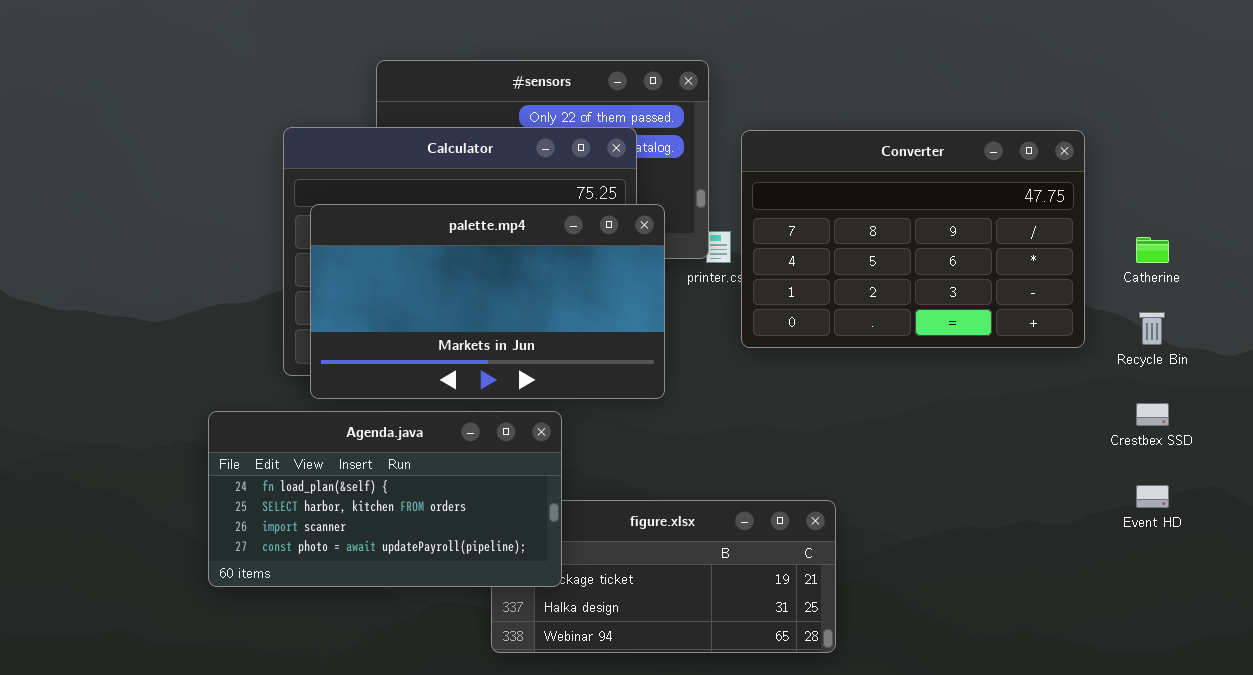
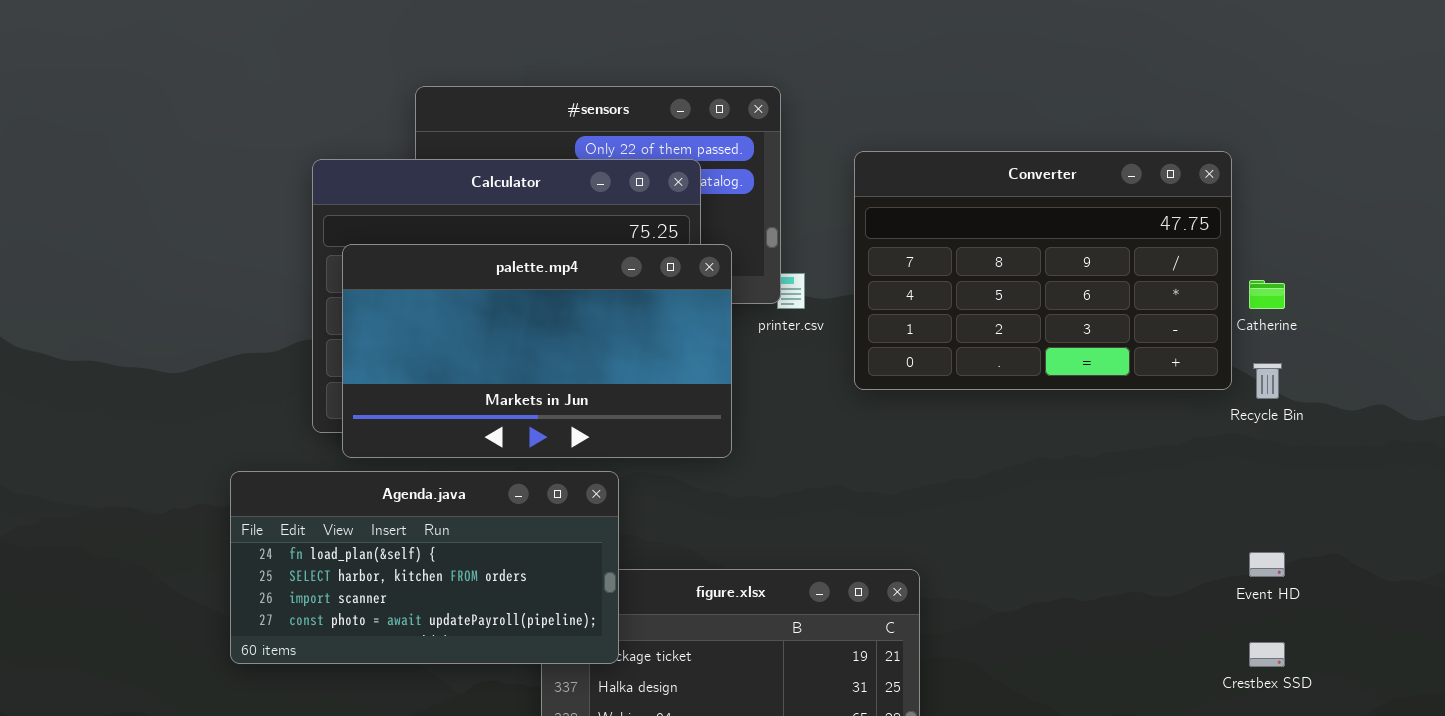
Converter: [741,130,1085,348] -> [854,151,1232,390], moved
Crestbex SSD: [1136,403,1169,426] -> [1249,642,1285,667], moved

